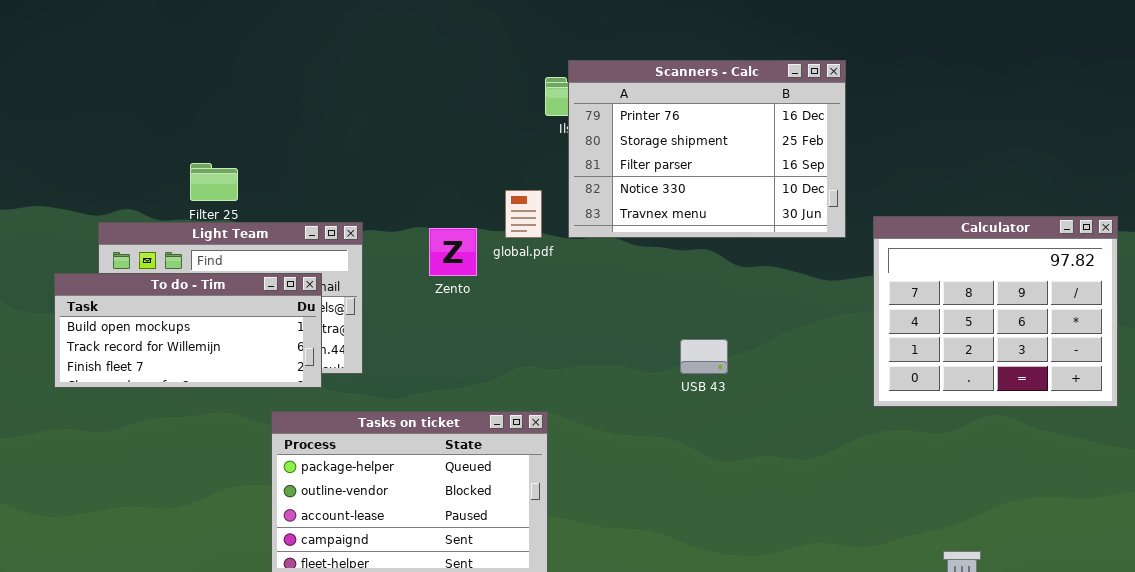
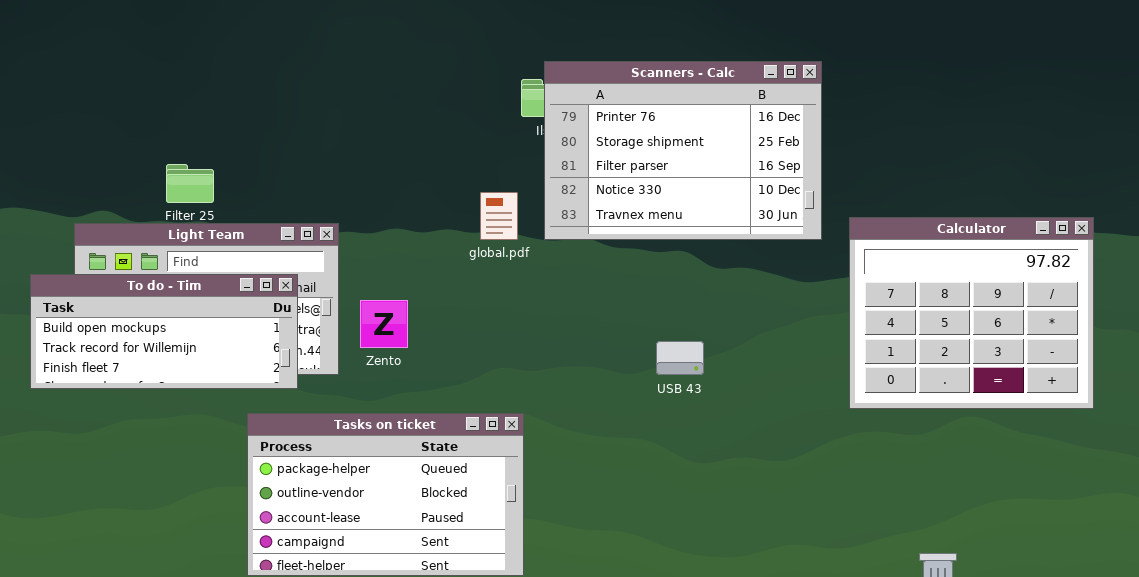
Zento: [429,228,477,276] -> [360,300,408,348], moved

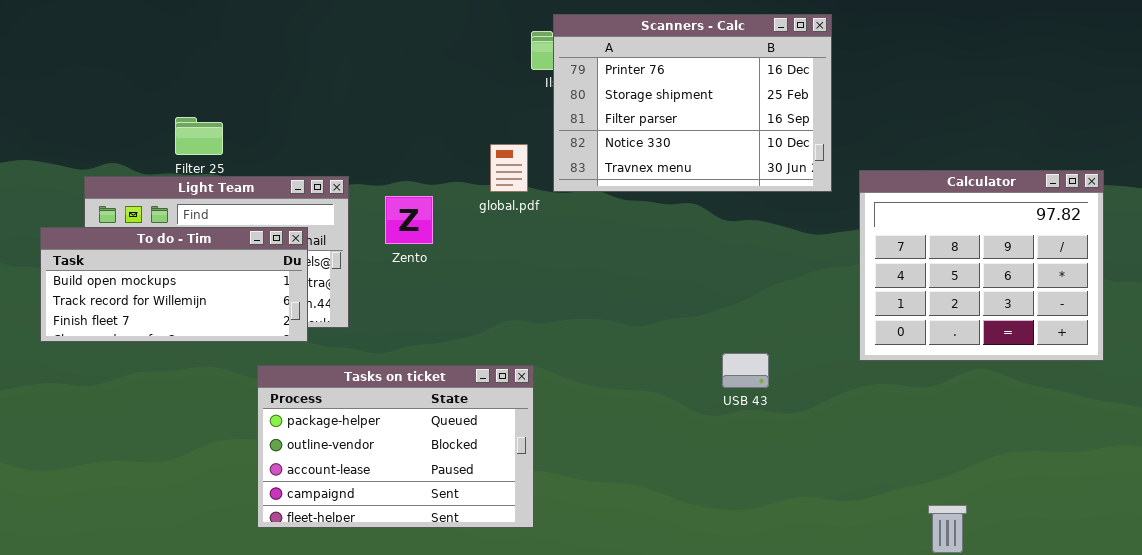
Zento: [360,300,408,348] -> [385,196,433,244], moved
USB 43: [656,341,704,375] -> [722,353,769,388], moved

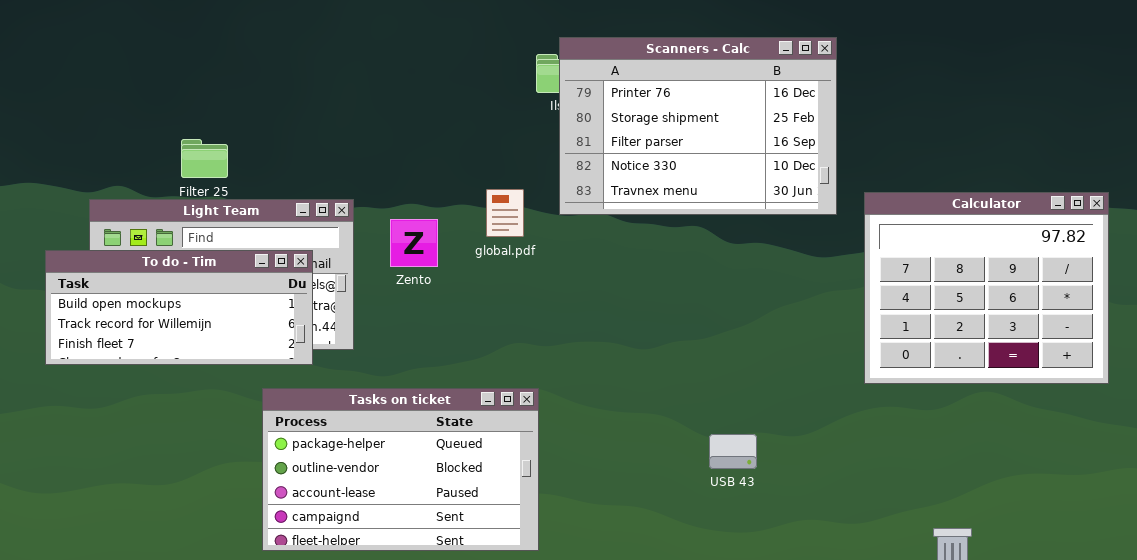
global.pdf: [490,144,528,192] -> [486,189,524,237], moved
USB 43: [722,353,769,388] -> [709,434,757,469], moved

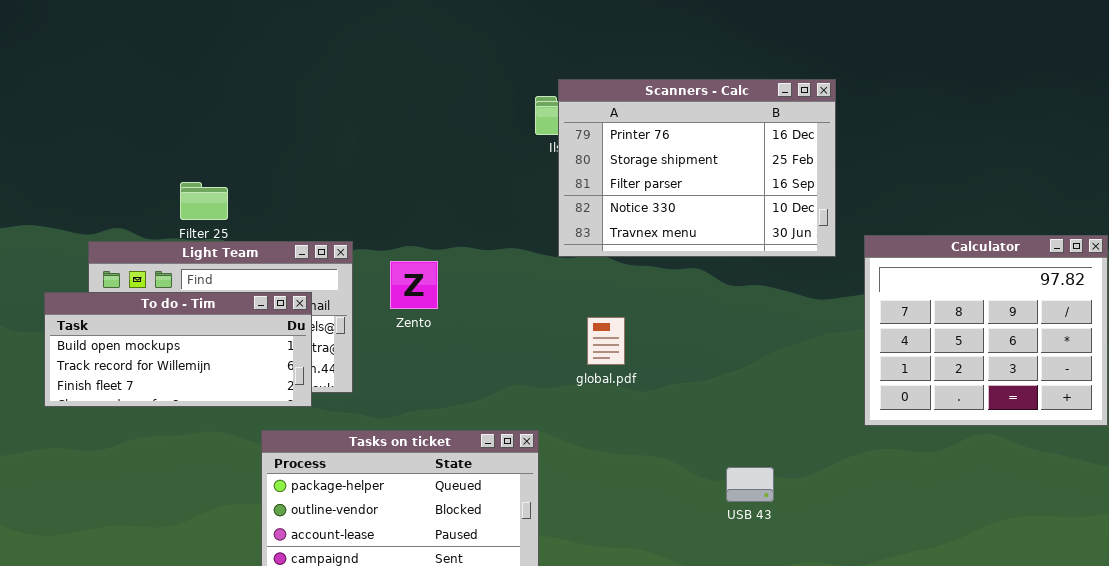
global.pdf: [486,189,524,237] -> [587,317,625,365], moved
USB 43: [709,434,757,469] -> [726,467,774,502], moved

